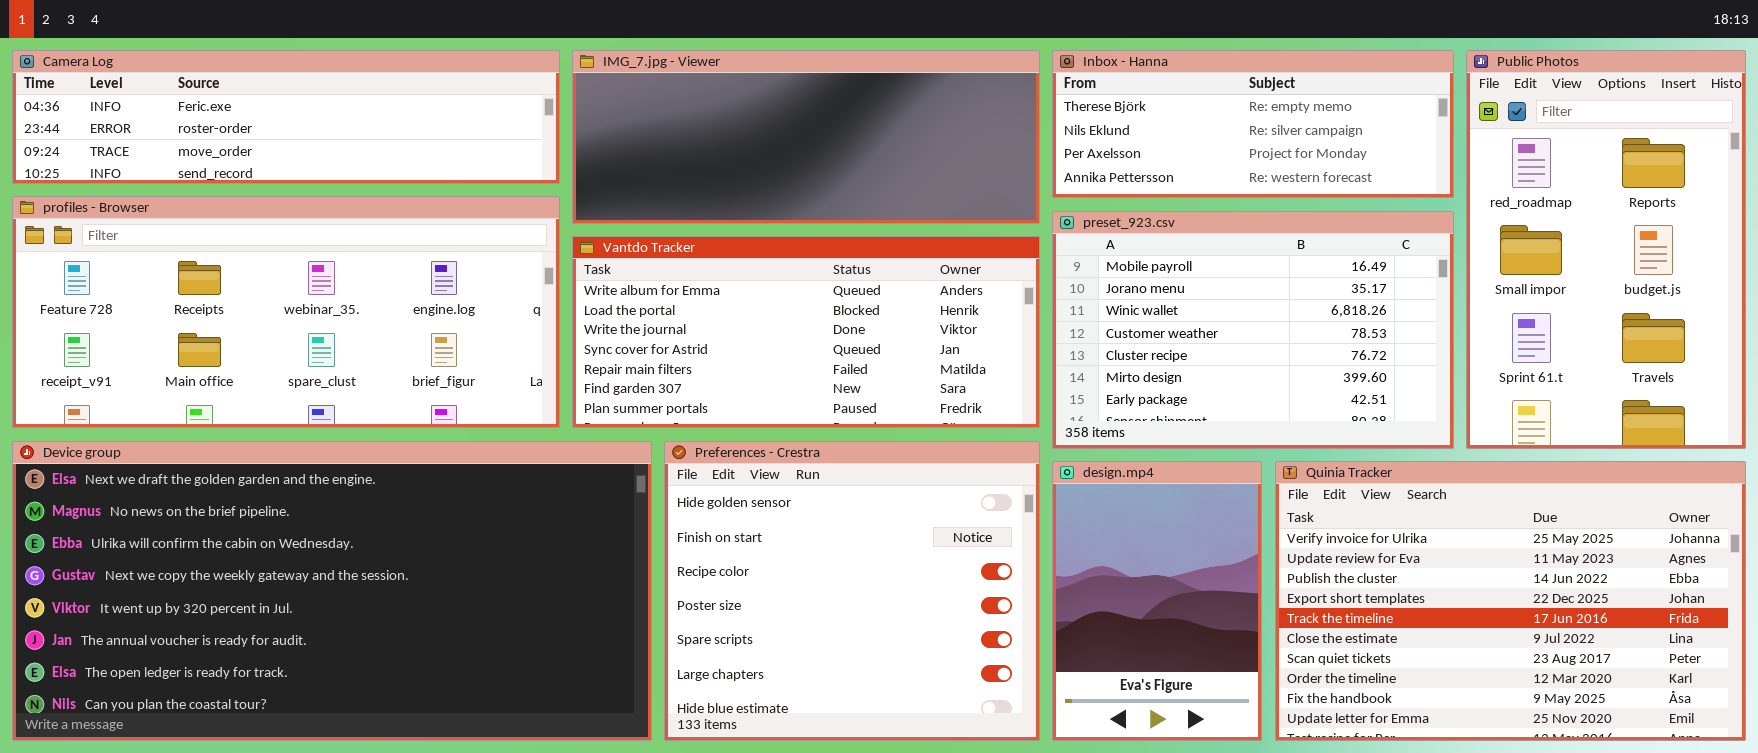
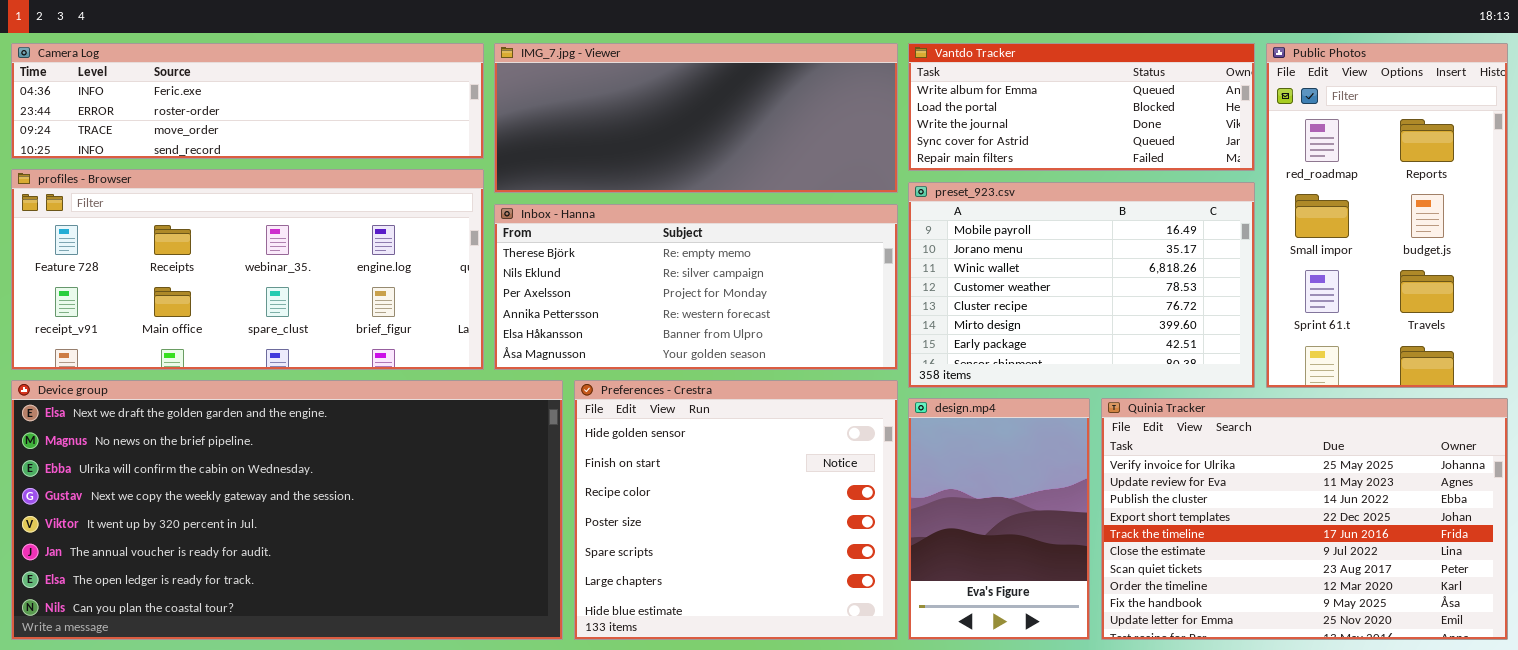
Inbox - Hanna: [1052,50,1454,198] -> [494,204,898,370], moved, resized
Vantdo Tracker: [572,236,1040,428] -> [908,43,1255,171], moved, resized

